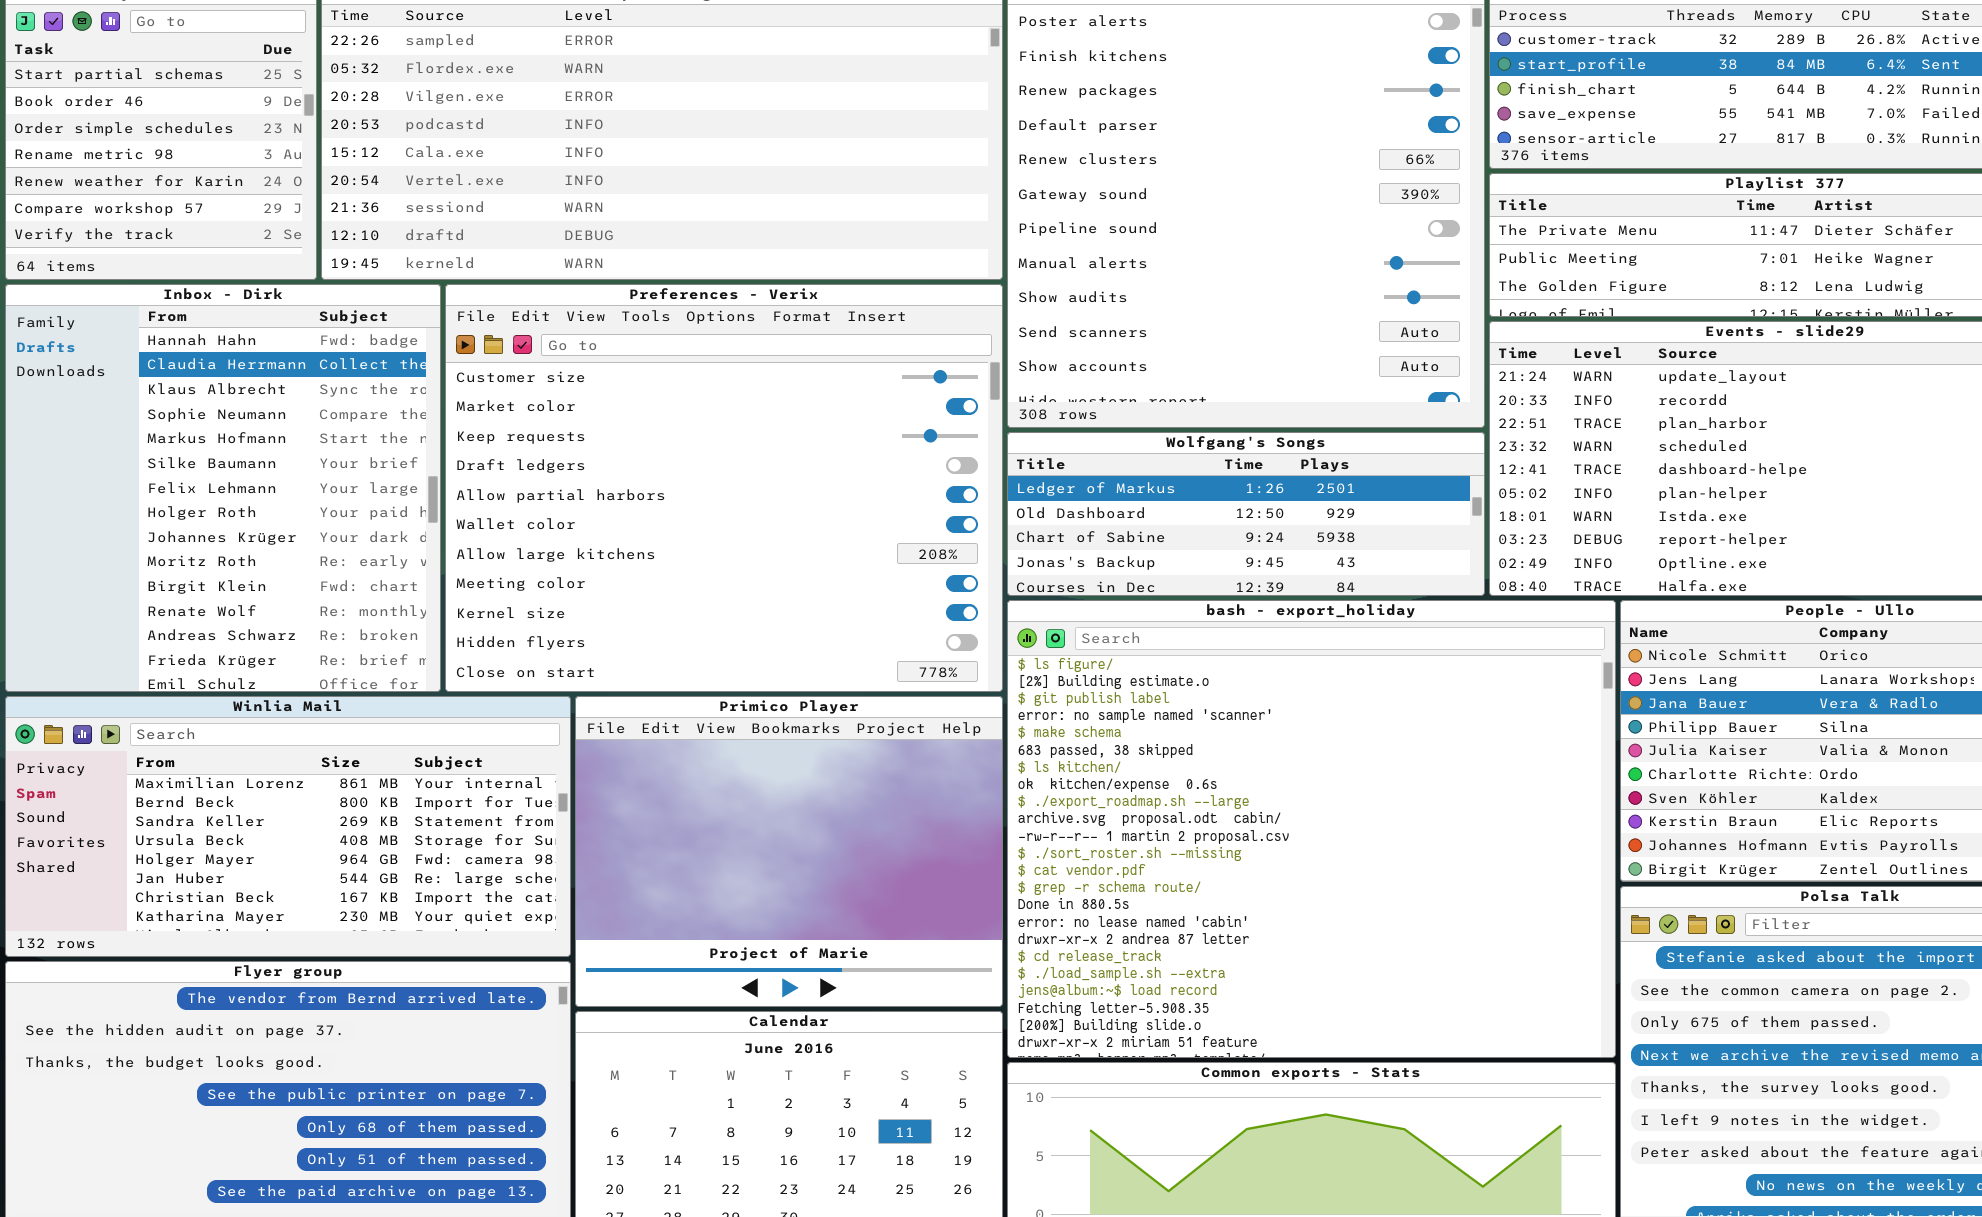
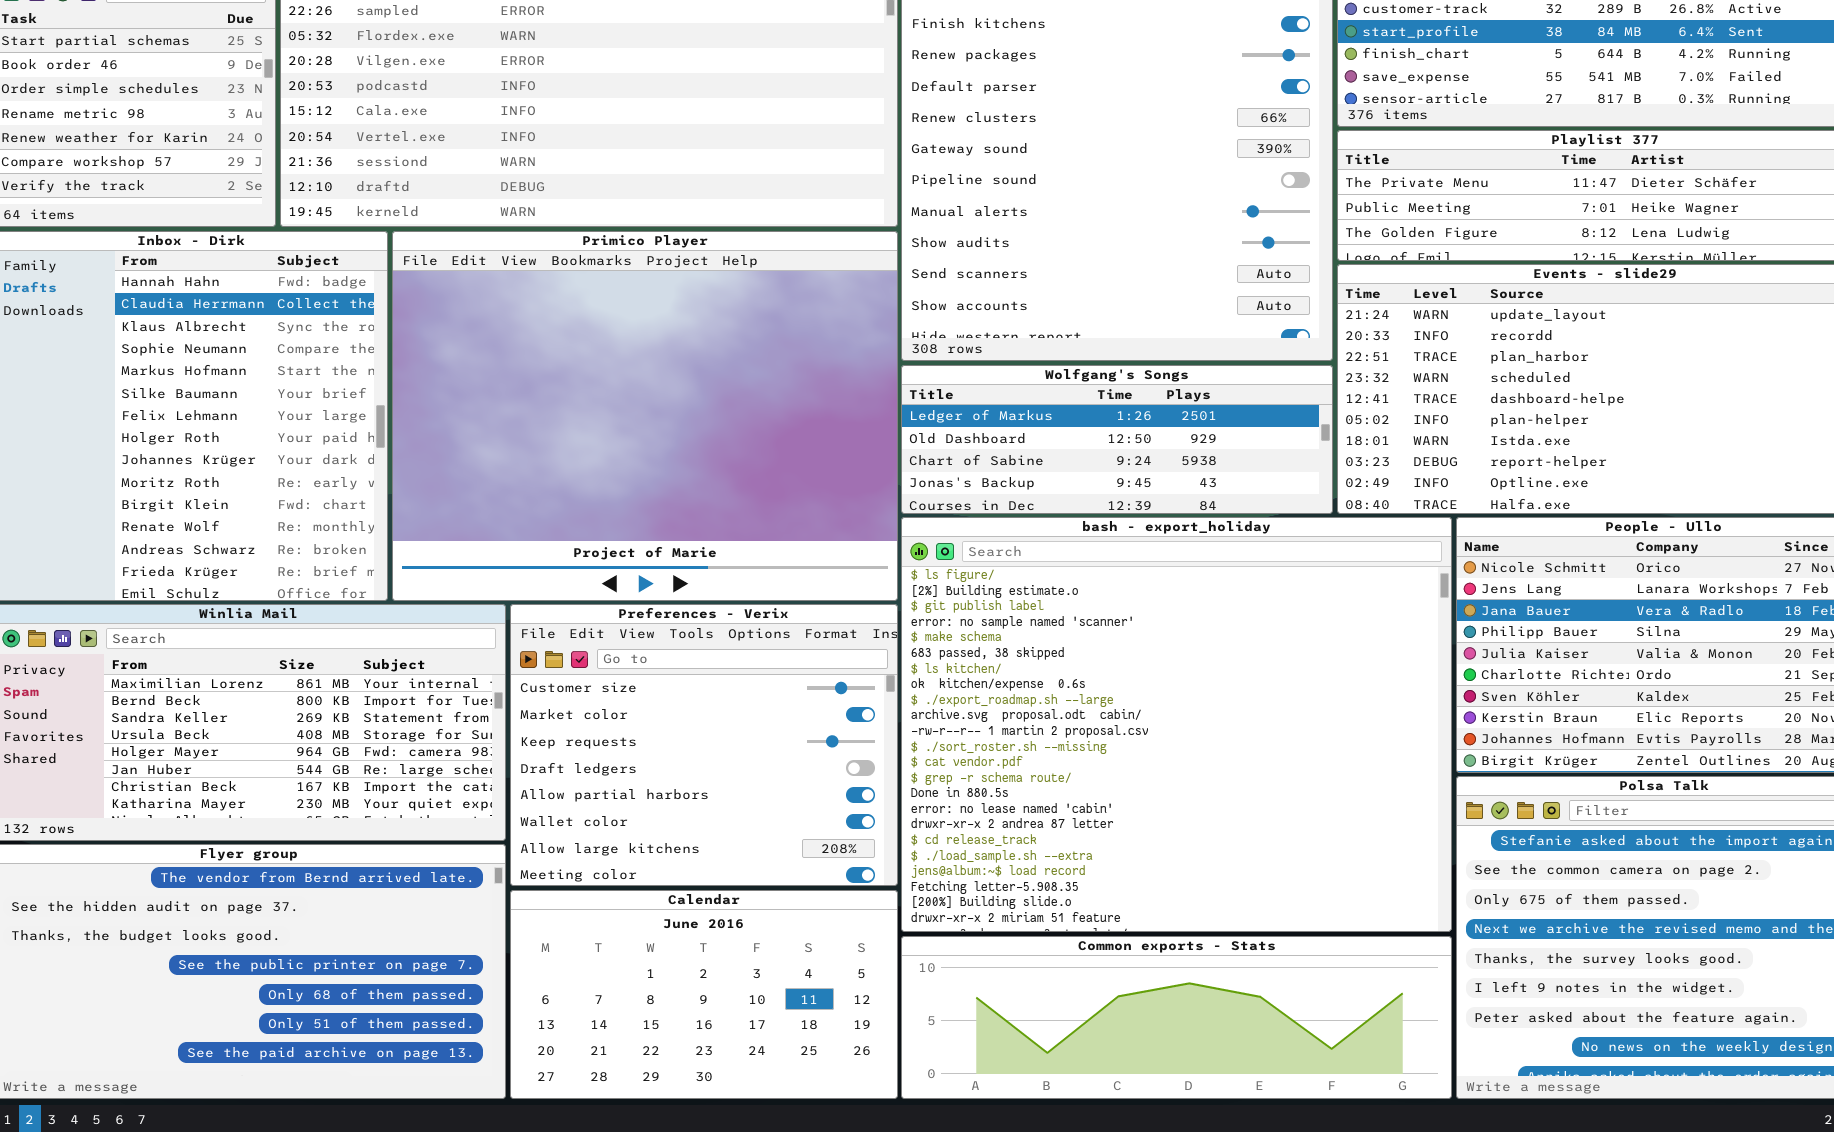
Preferences - Verix: [445,284,1003,692] -> [510,604,898,886], moved, resized
Primico Player: [575,696,1003,1007] -> [392,231,898,601], moved, resized

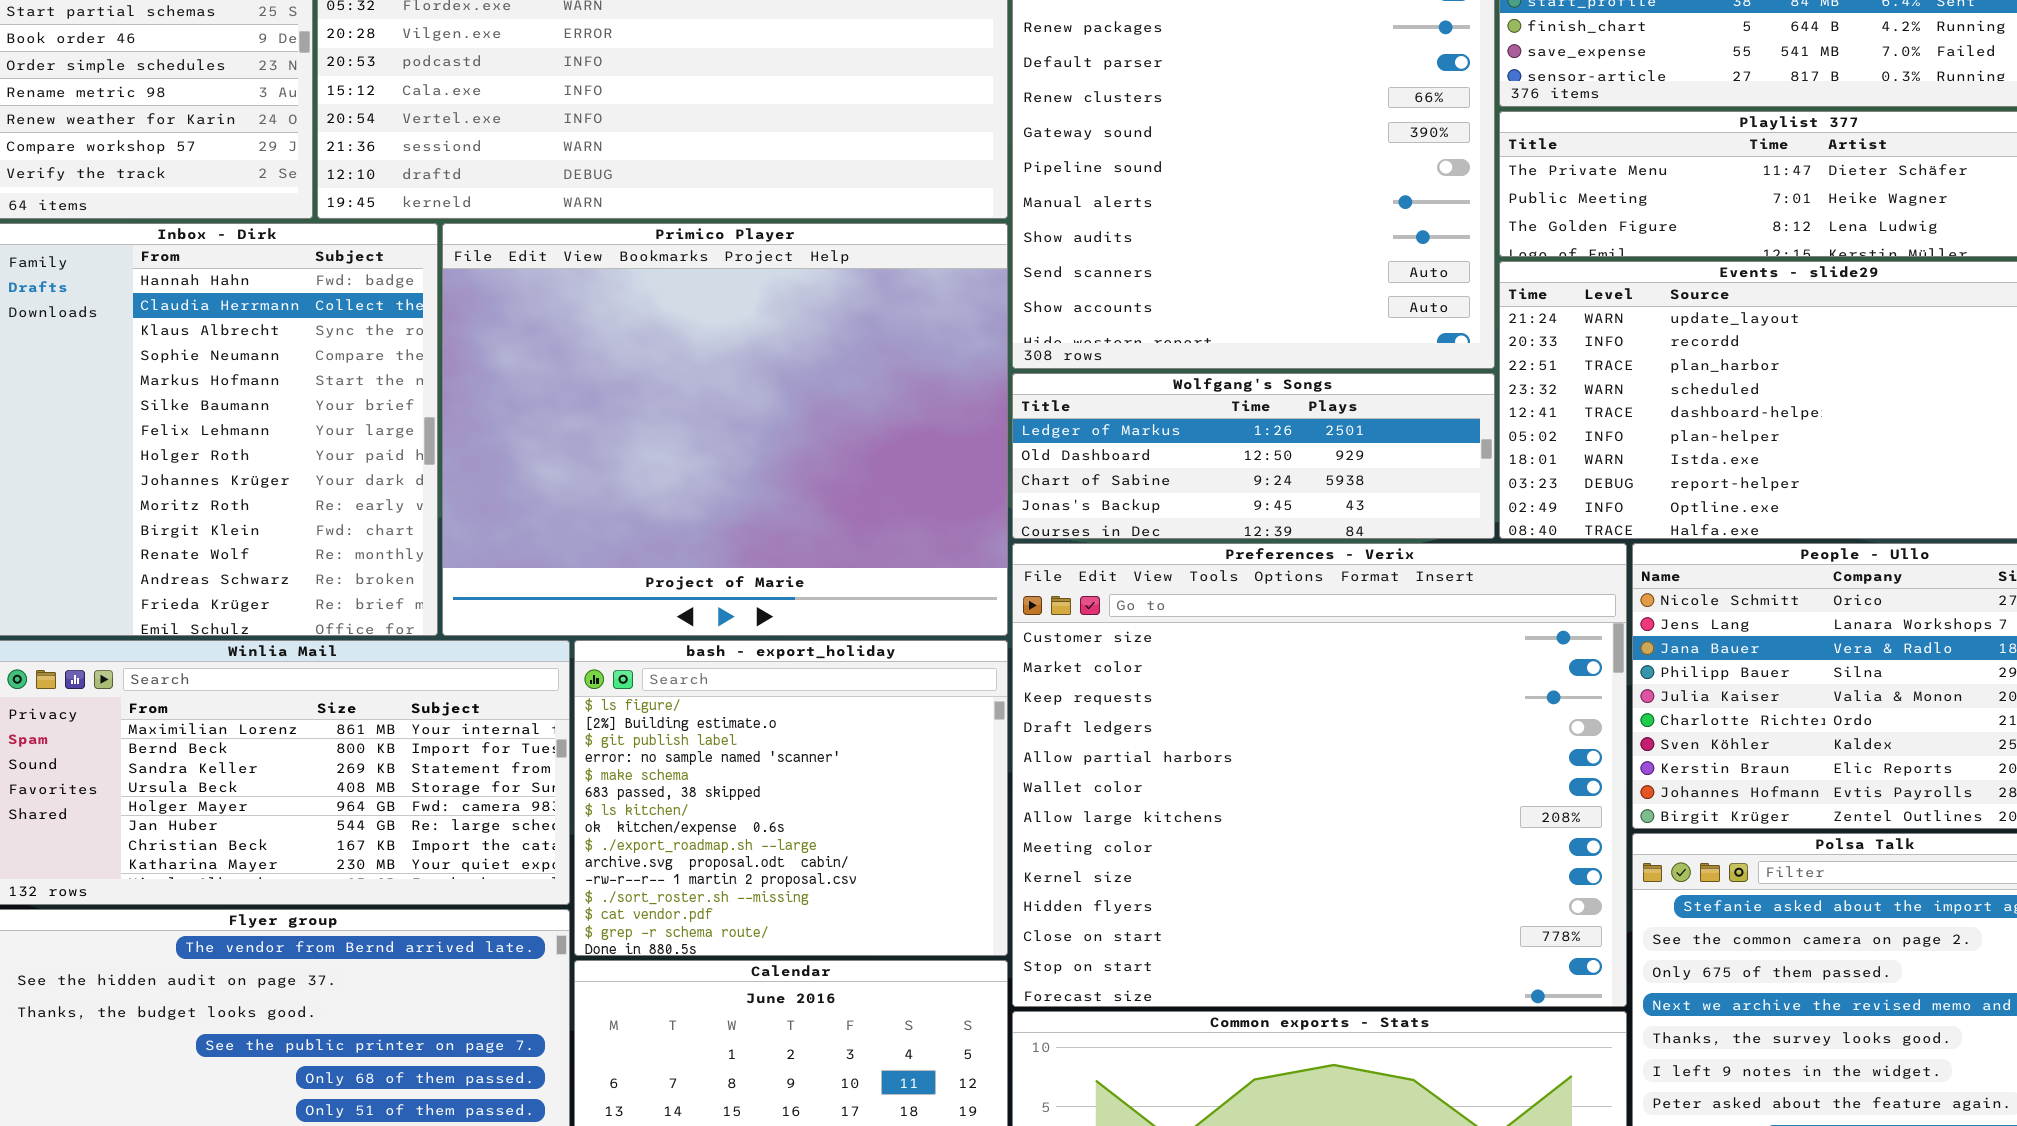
bash - export_holiday: [901,517,1452,932] -> [574,640,1008,956], moved, resized
Preferences - Verix: [510,604,898,886] -> [1012,543,1627,1007], moved, resized

